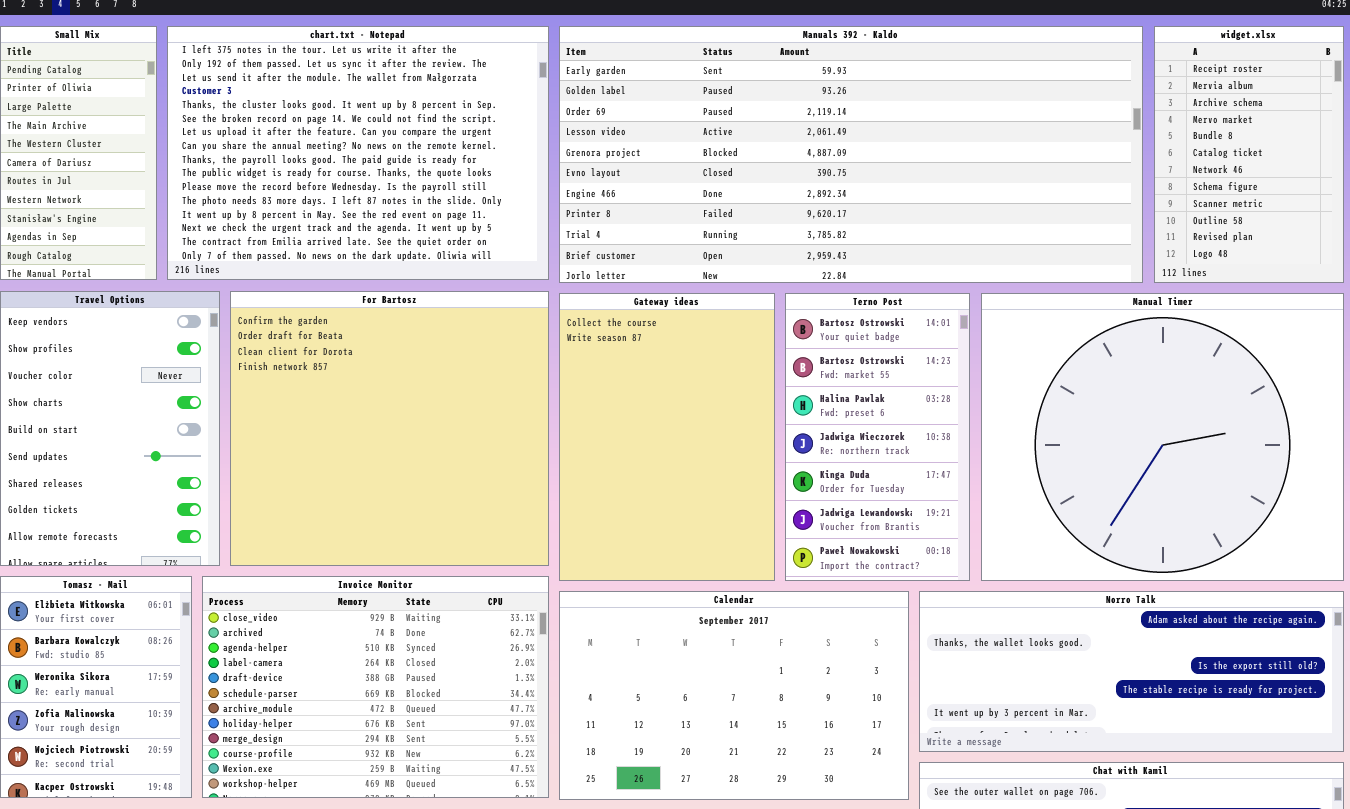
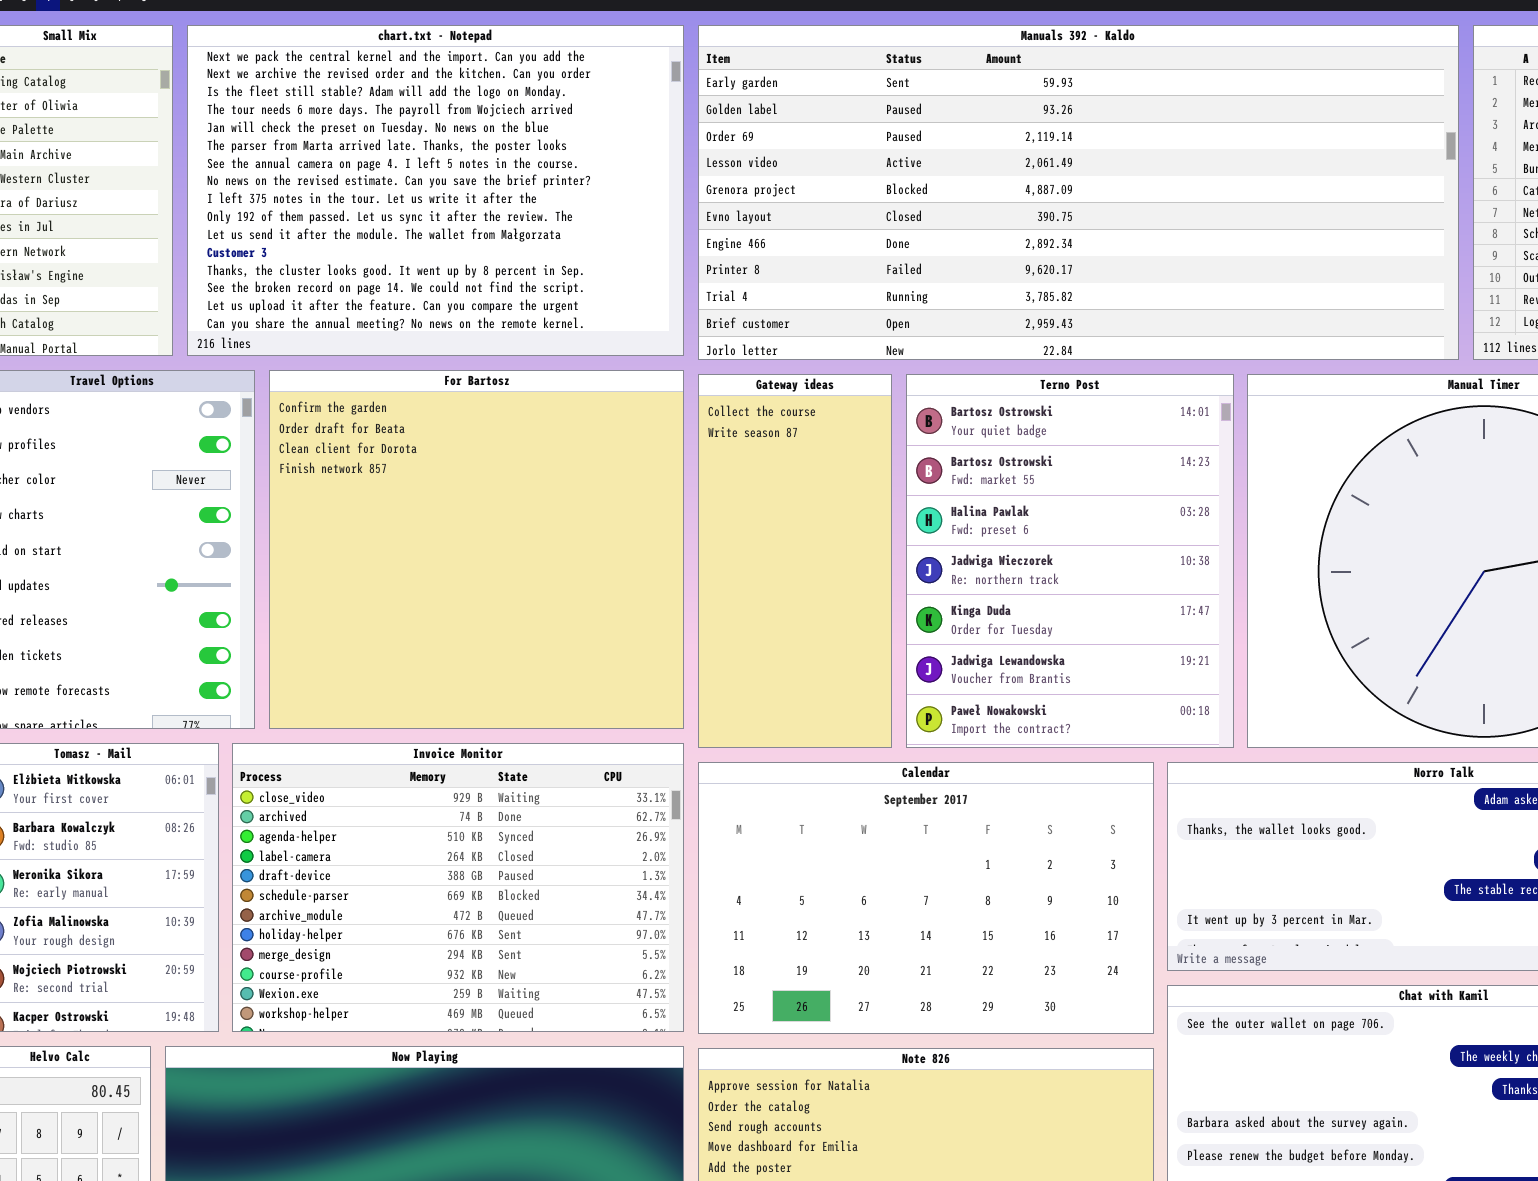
chart.txt - Notepad: [167,26,549,280] -> [187,25,684,356], scrolled up 8 rows
Gateway ideas: [559,293,775,581] -> [698,374,892,748], resized
Terno Post: [785,293,970,581] -> [906,374,1234,748], resized

